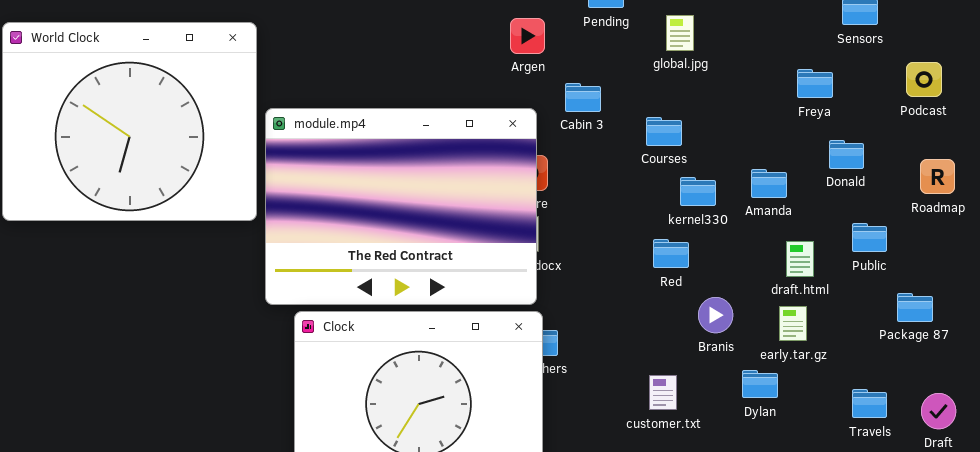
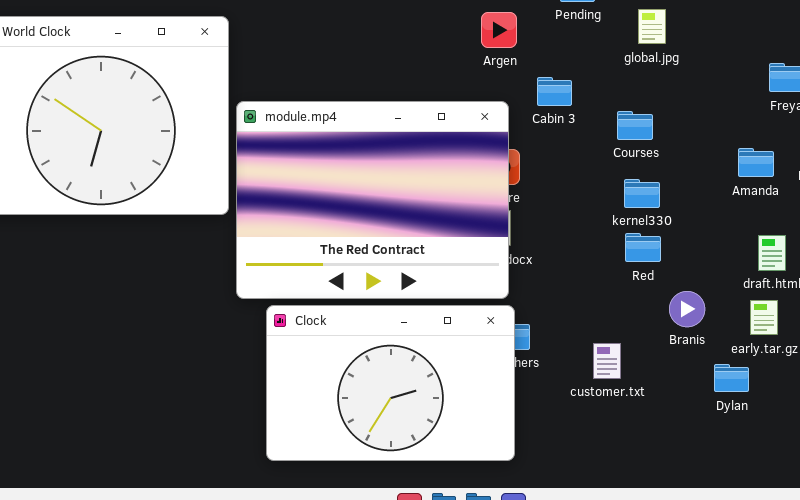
Amanda: [751,169,787,198] -> [738,148,774,177], moved
kernel330: [680,177,716,206] -> [624,179,660,208], moved
customer.txt: [649,375,677,410] -> [593,343,621,379], moved

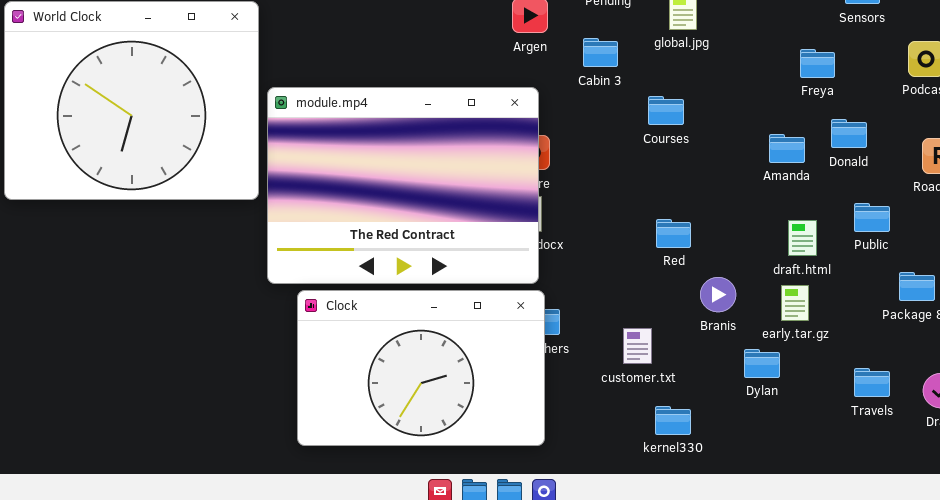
Cabin 3: [537,77,572,106] -> [583,38,618,67], moved
kernel330: [624,179,660,208] -> [655,406,691,435], moved

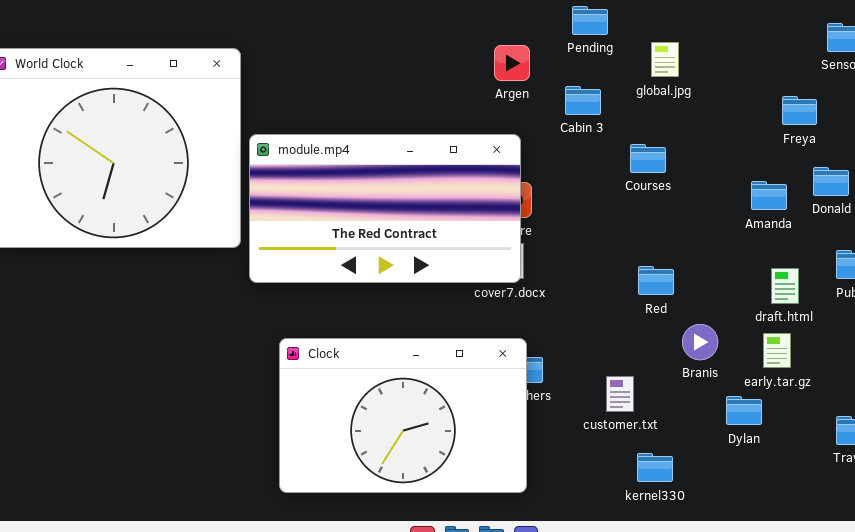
module.mp4: [267,87,539,284] -> [249,134,521,283], resized

